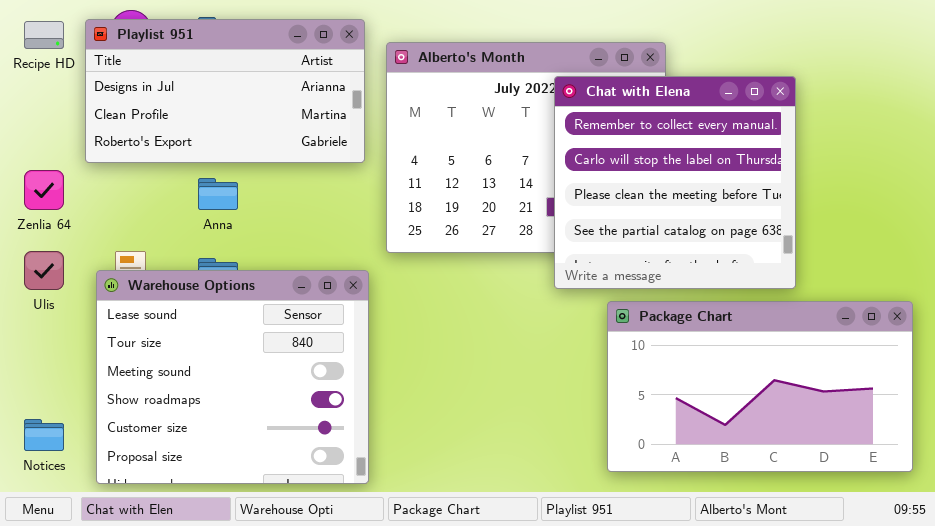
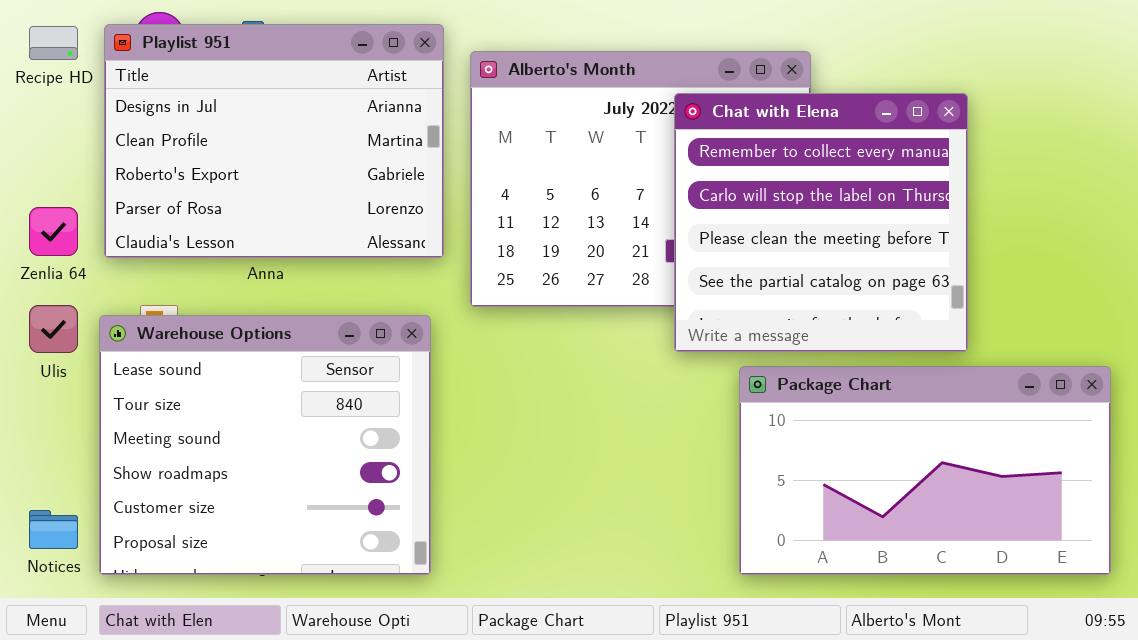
Playlist 951: [85,19,365,163] -> [104,24,444,258], resized
Warehouse Options: [96,270,369,484] -> [99,315,431,575], moved

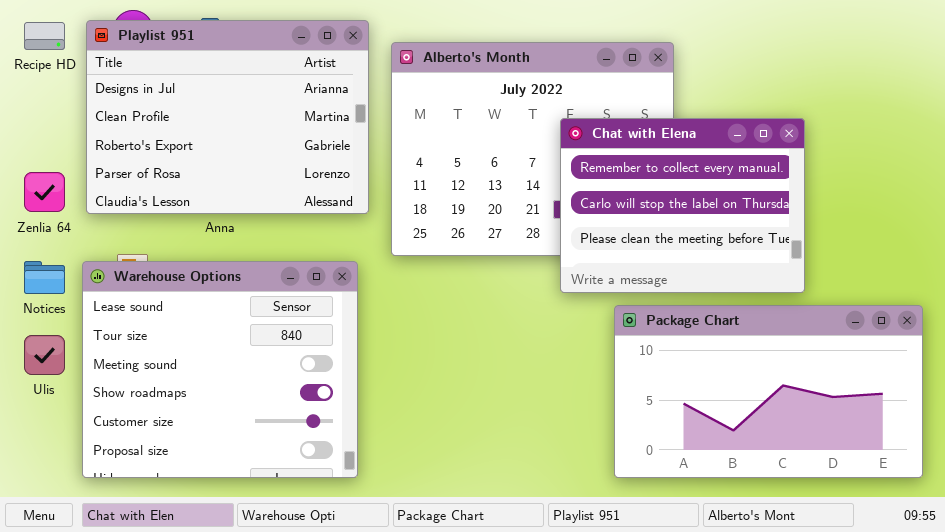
Chat with Elena: [674,93,968,352] -> [560,118,805,293], resized
Ulis: [29,305,78,353] -> [24,335,65,375], moved
Notices: [29,510,78,549] -> [24,261,65,294], moved

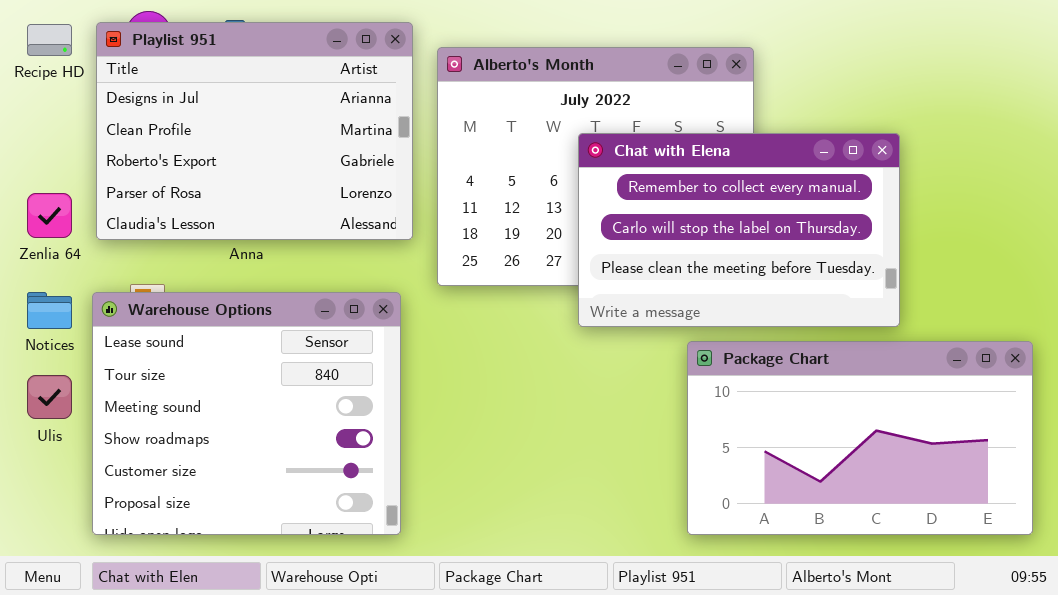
Chat with Elena: [560,118,805,293] -> [578,133,900,327], resized

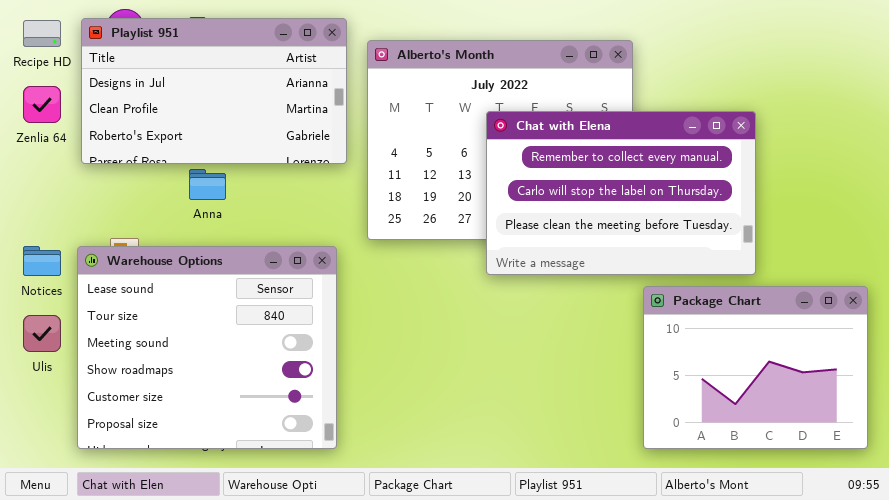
Playlist 951: [96,22,413,240] -> [81,18,347,164], resized
Zenlia 64: [27,193,72,238] -> [23,86,61,123], moved
Package Chart: [687,341,1033,535] -> [643,286,868,449], resized

